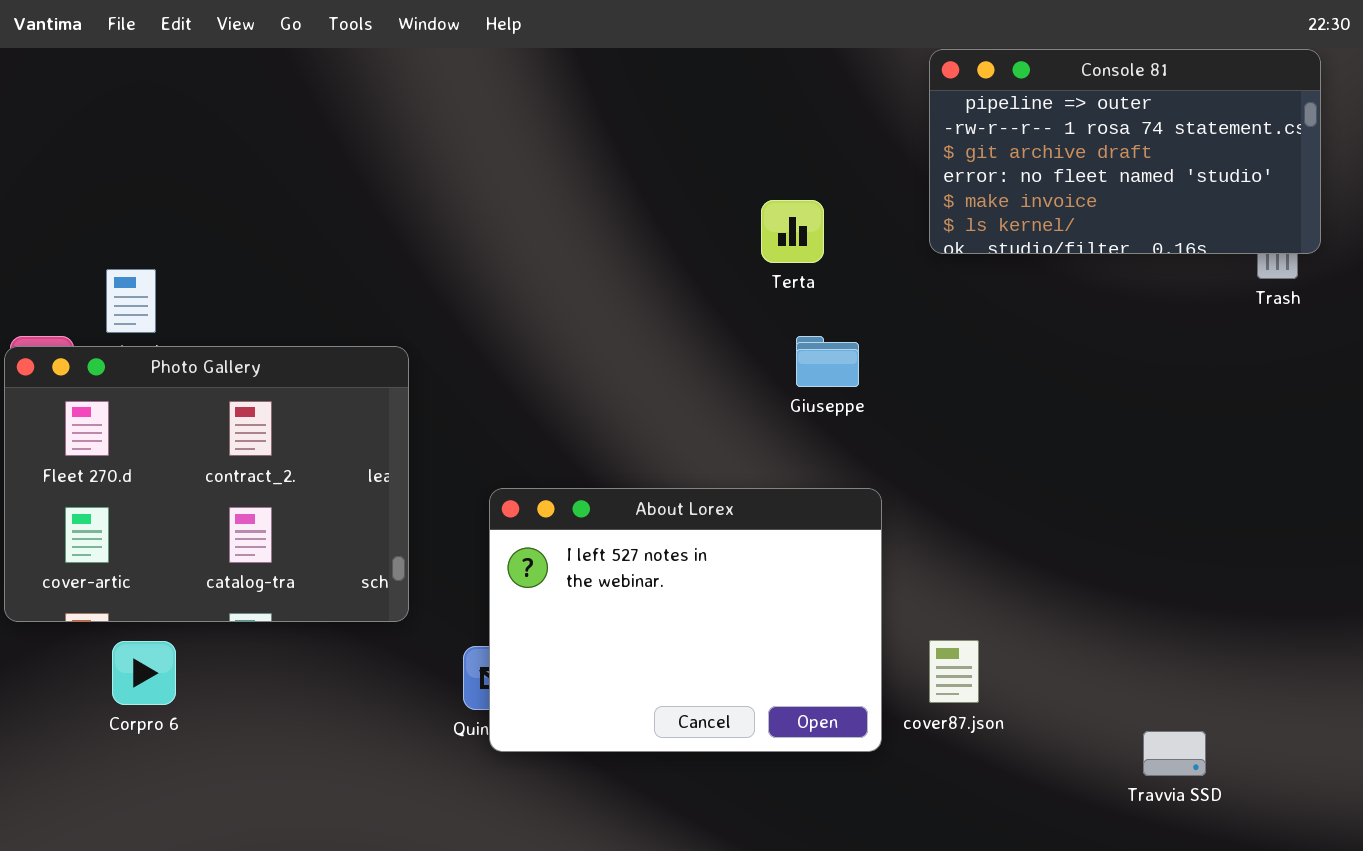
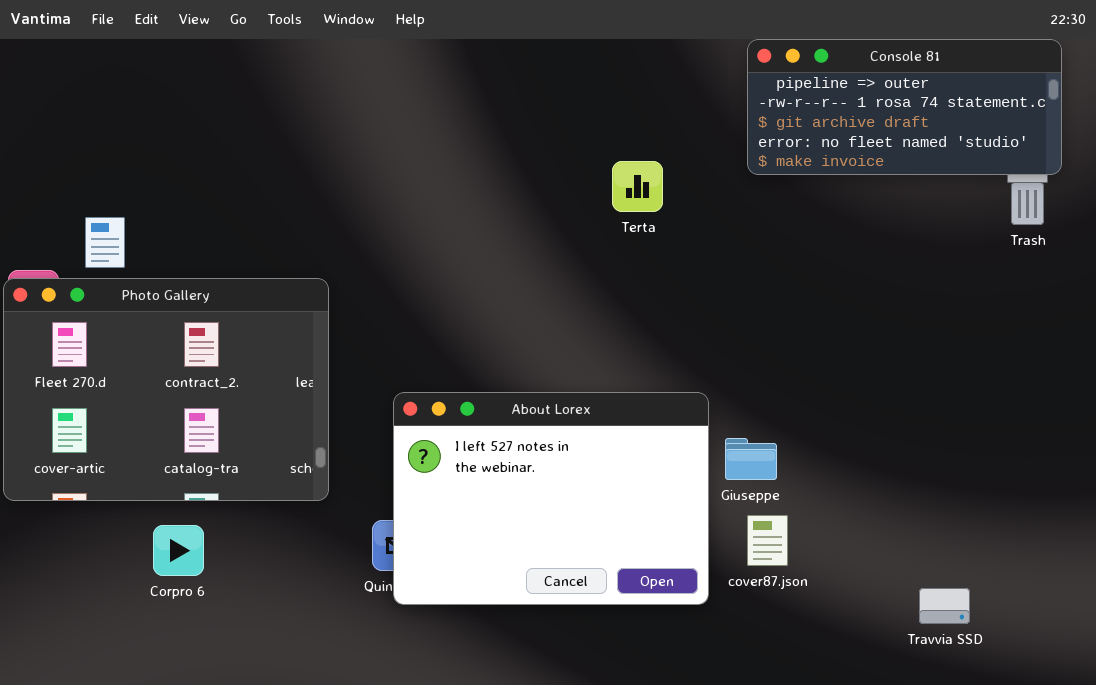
Console 81: [929,49,1321,254] -> [747,39,1062,175], resized
Giuseppe: [796,336,859,387] -> [725,438,777,480], moved
Corpro 6: [112,641,176,705] -> [153,525,204,576], moved

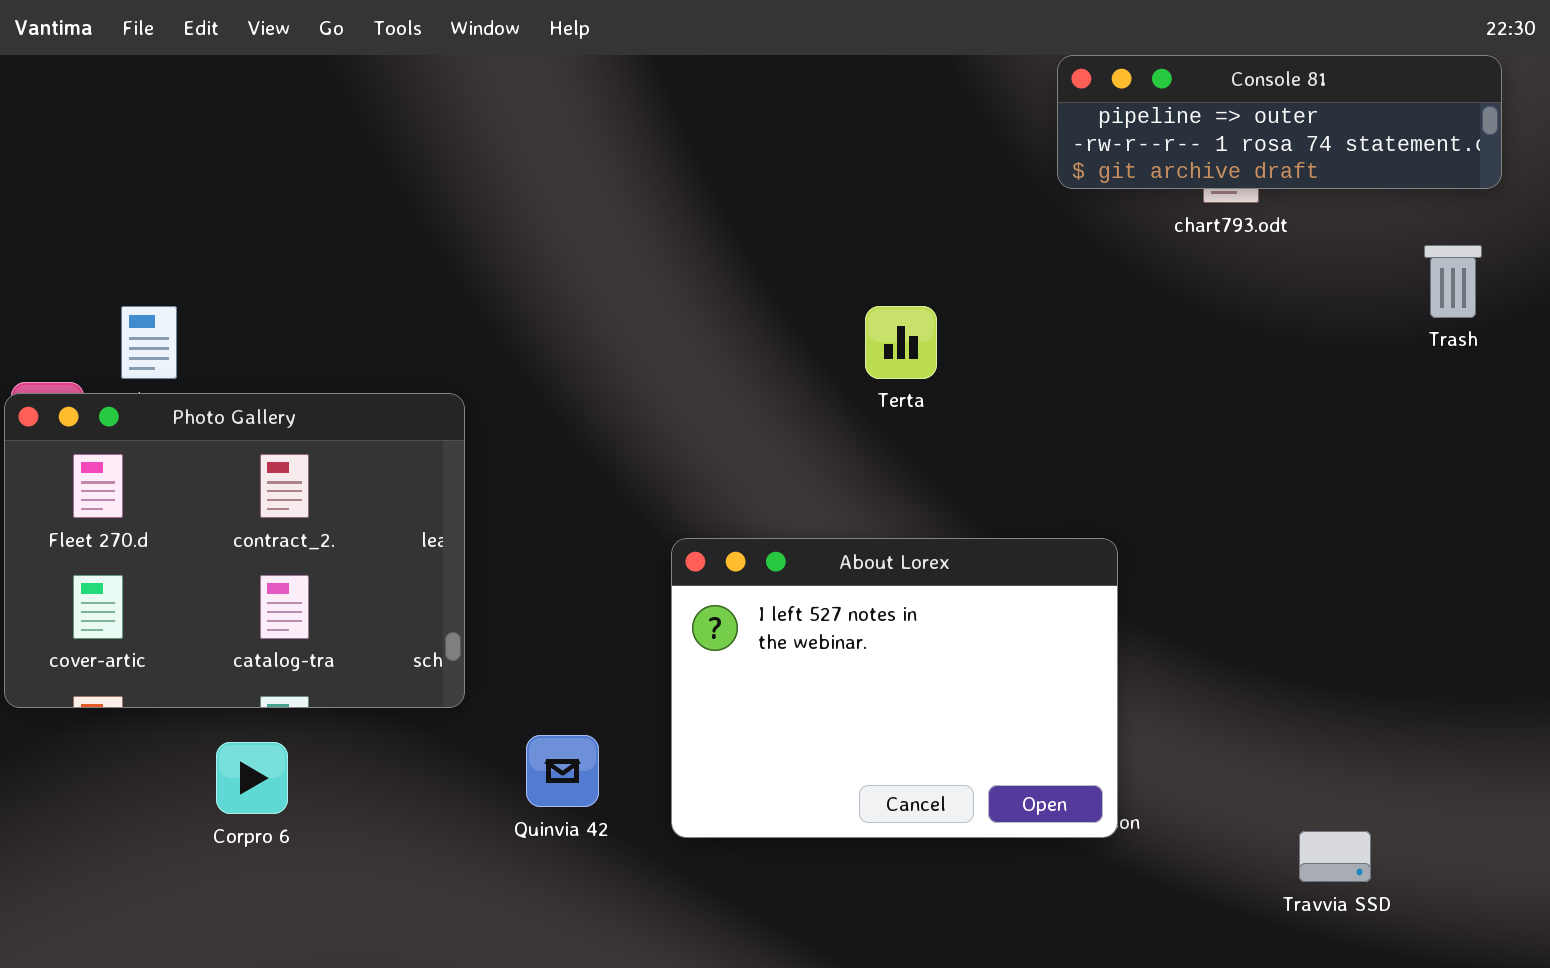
Console 81: [747,39,1062,175] -> [1057,55,1502,189], resized
Terta: [612,161,663,212] -> [865,306,937,379], moved
About Lorex: [393,392,709,605] -> [671,538,1118,838], moved

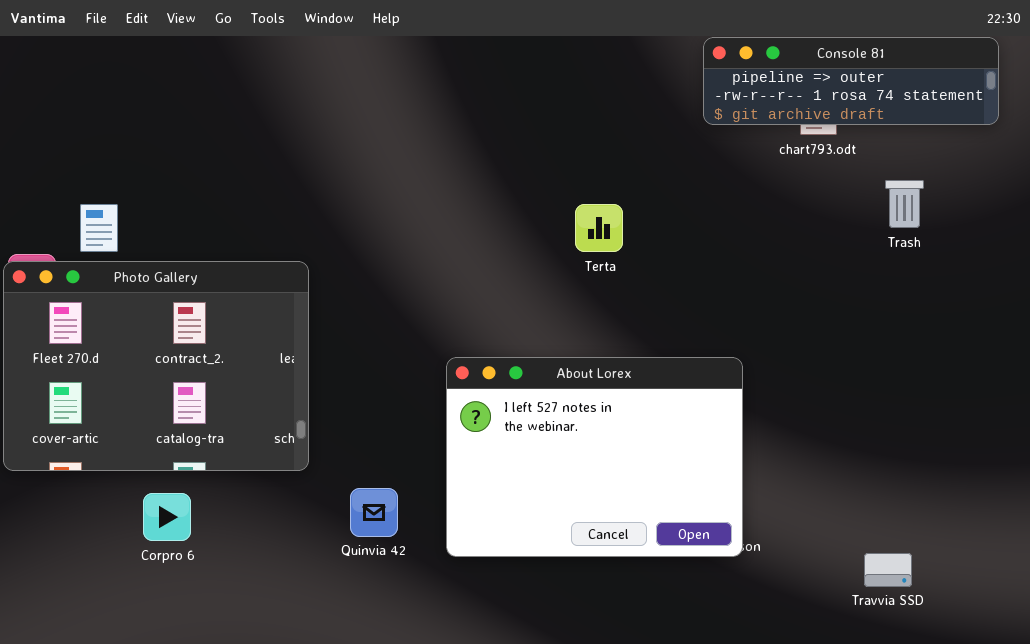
Trash: [1424,245,1482,318] -> [885,180,924,228], moved

